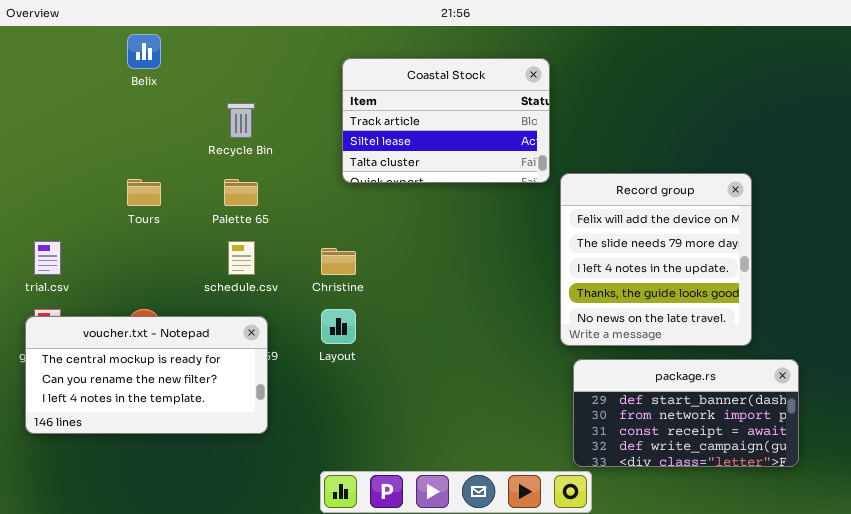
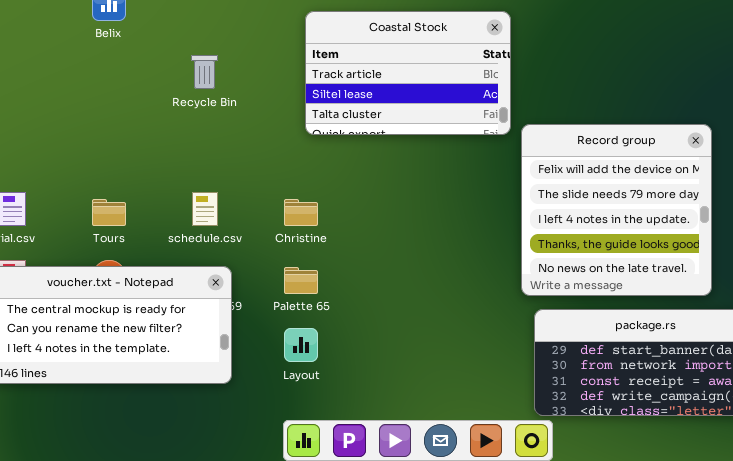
Tours: [127,179,161,206] -> [92,199,126,226], moved
Palette 65: [224,179,258,206] -> [284,267,318,294], moved
Layout: [321,309,356,344] -> [284,328,318,362], moved

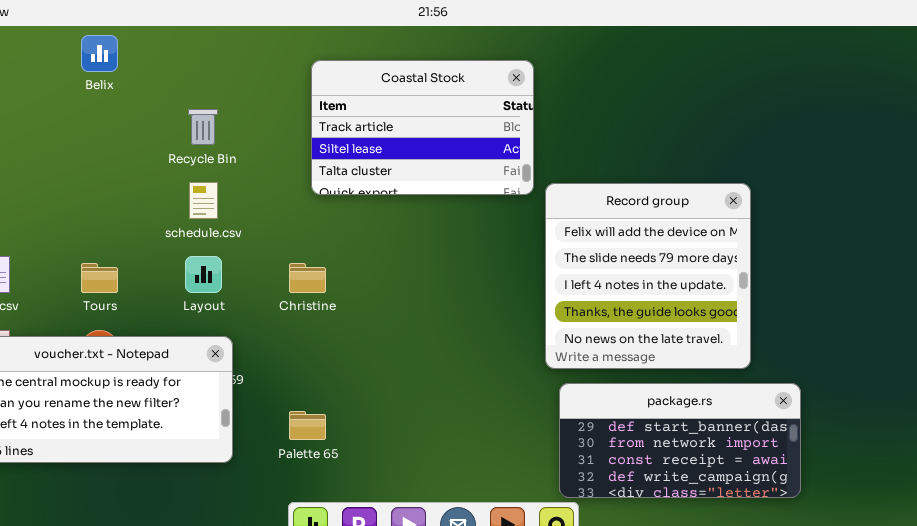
schedule.csv: [192,192,218,226] -> [189,182,218,219], moved
Palette 65: [284,267,318,294] -> [289,411,326,440], moved
Layout: [284,328,318,362] -> [185,256,222,293], moved

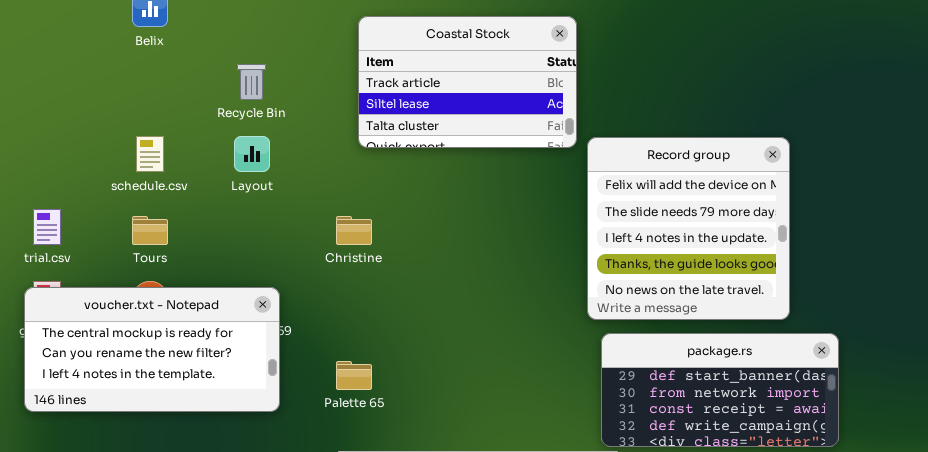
schedule.csv: [189,182,218,219] -> [136,136,164,172], moved
Layout: [185,256,222,293] -> [234,136,270,172], moved

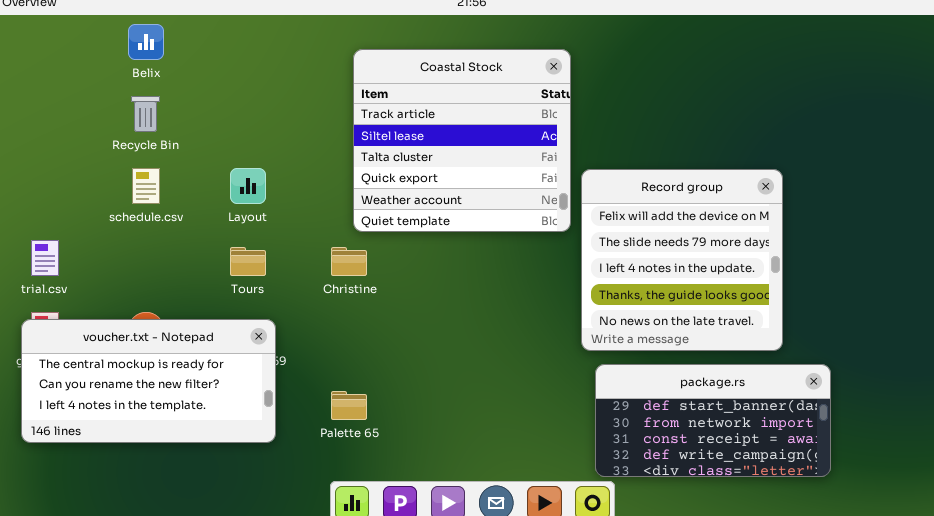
Coastal Stock: [358,16,577,148] -> [353,49,571,232], resized
Recycle Bin: [237,64,266,100] -> [131,96,160,132], moved
Tours: [132,216,168,245] -> [230,247,266,276], moved

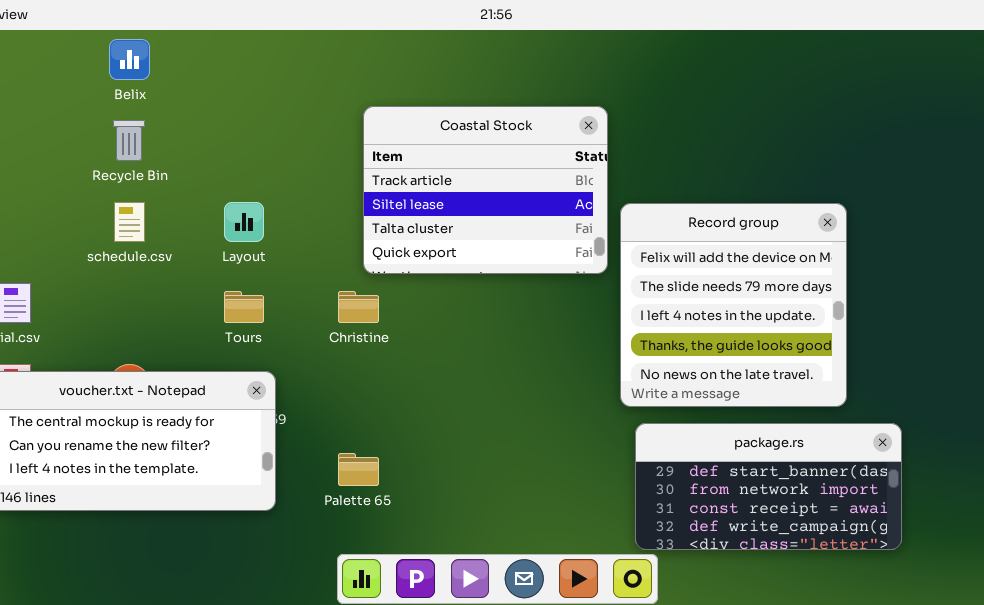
Coastal Stock: [353,49,571,232] -> [363,106,608,274], resized

